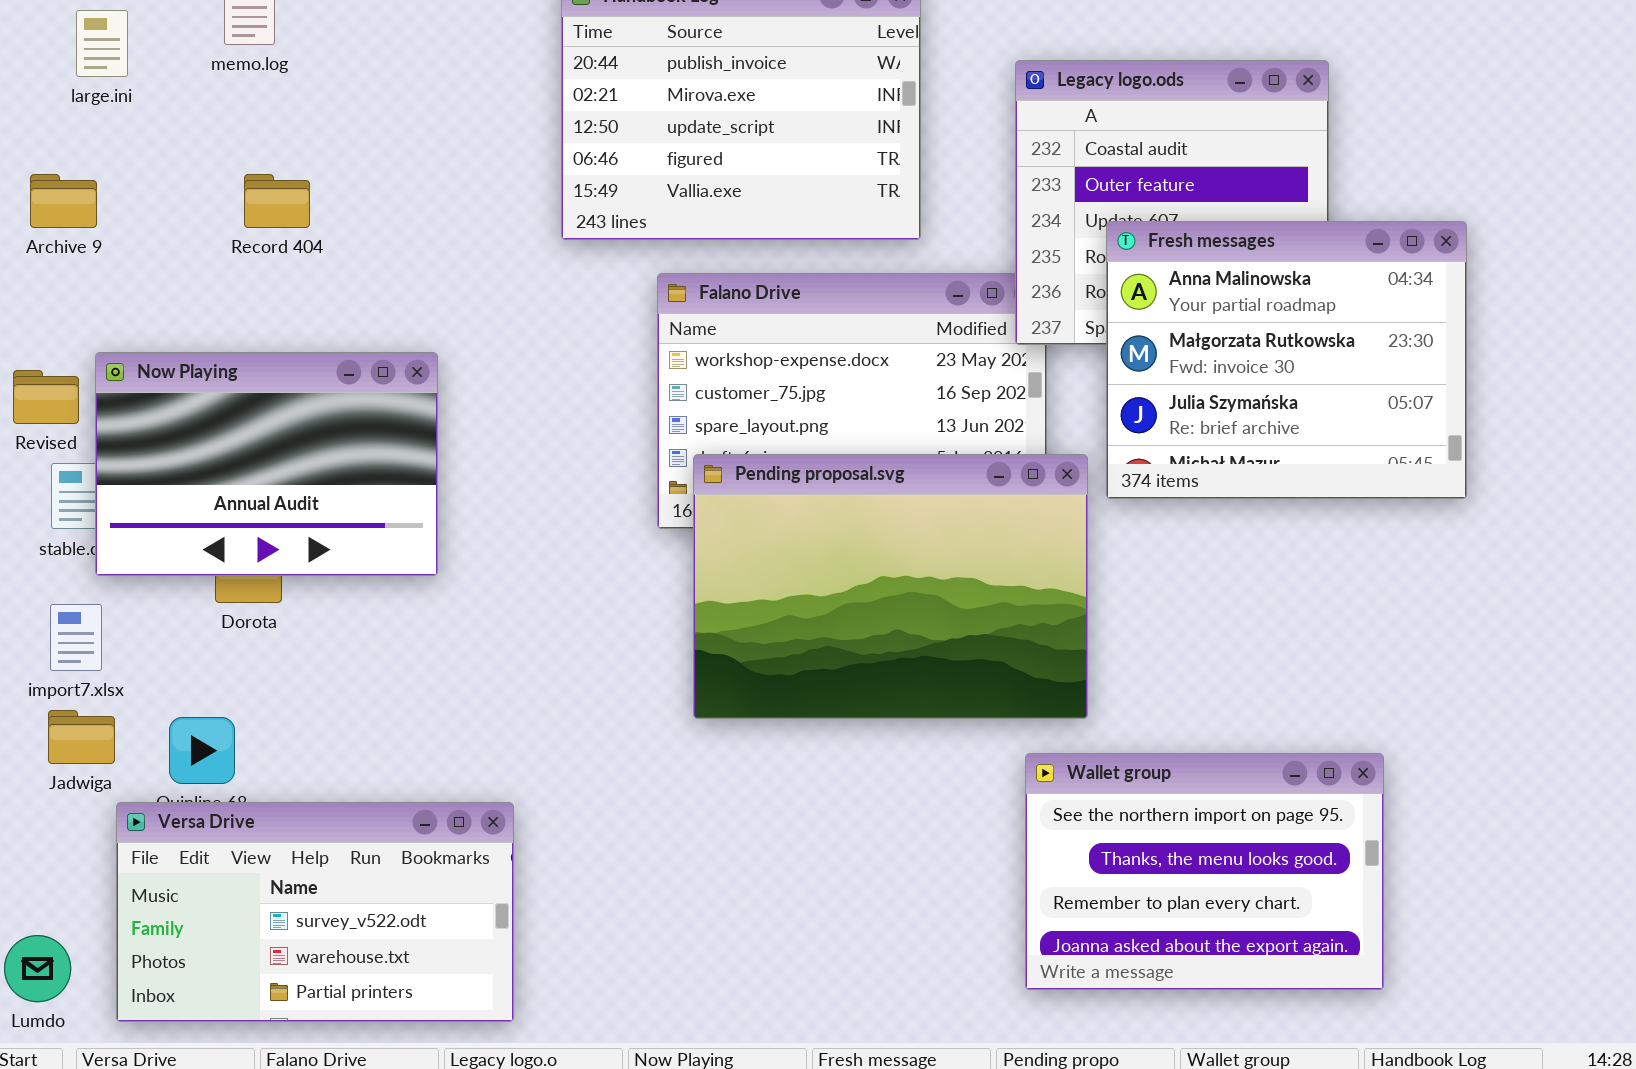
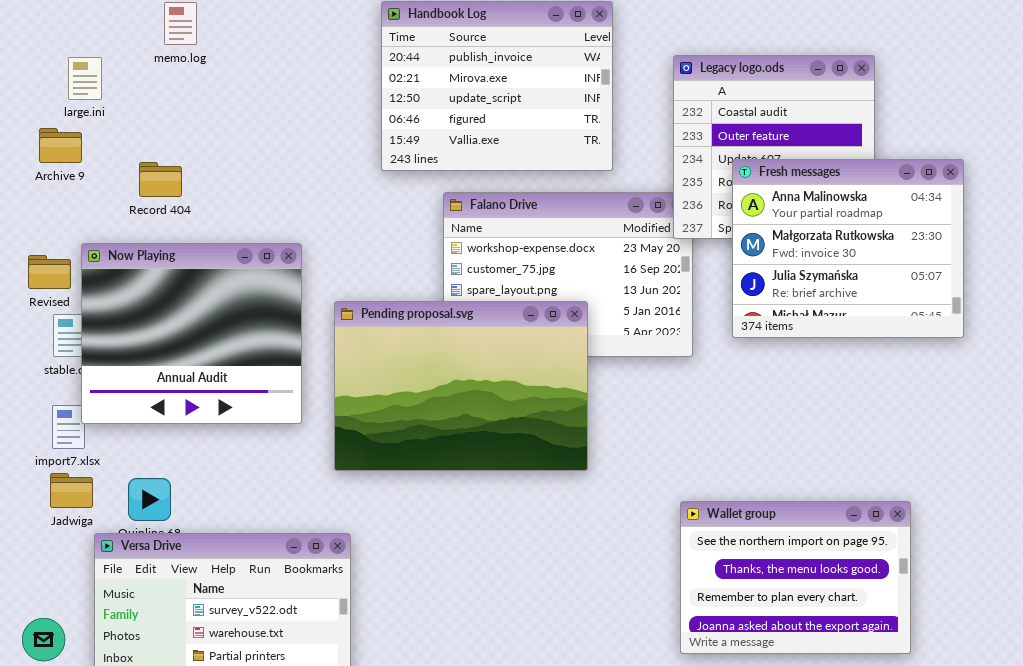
large.ini: [76,10,128,77] -> [68,57,102,100], moved
Record 404: [244,174,310,228] -> [139,162,182,197], moved
Now Playing: [95,352,438,576] -> [81,243,302,424], resized
Pending proposal.svg: [693,454,1088,719] -> [334,301,588,471], moved

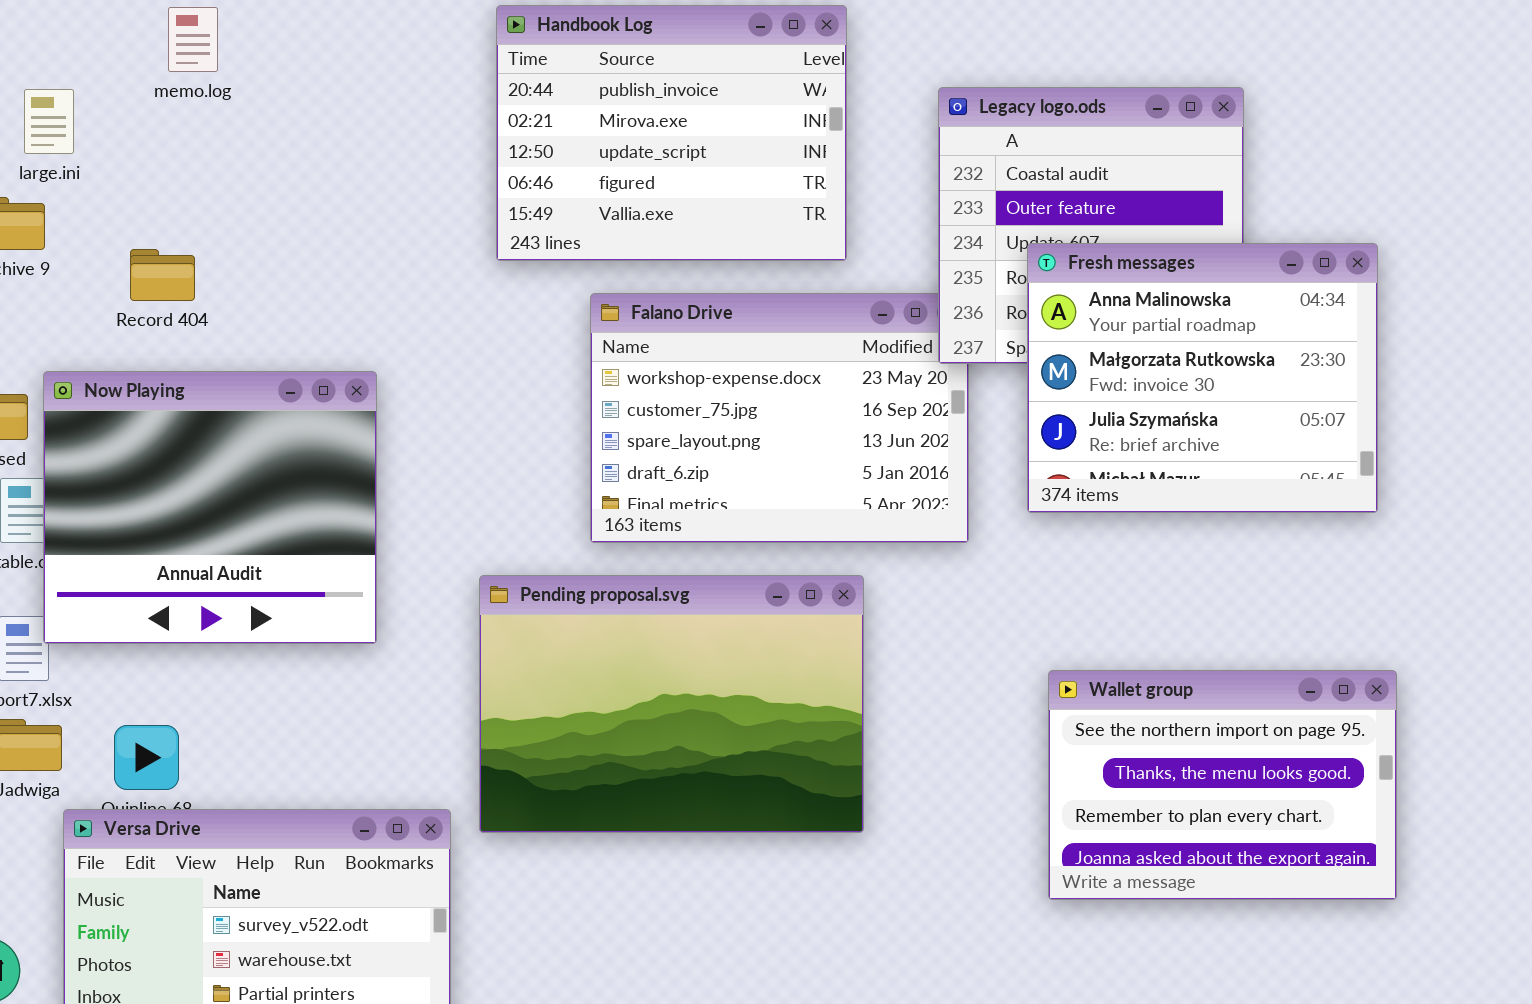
Pending proposal.svg: [334,301,588,471] -> [479,575,864,833], moved
Wallet group: [680,501,911,654] -> [1048,670,1397,900], moved

